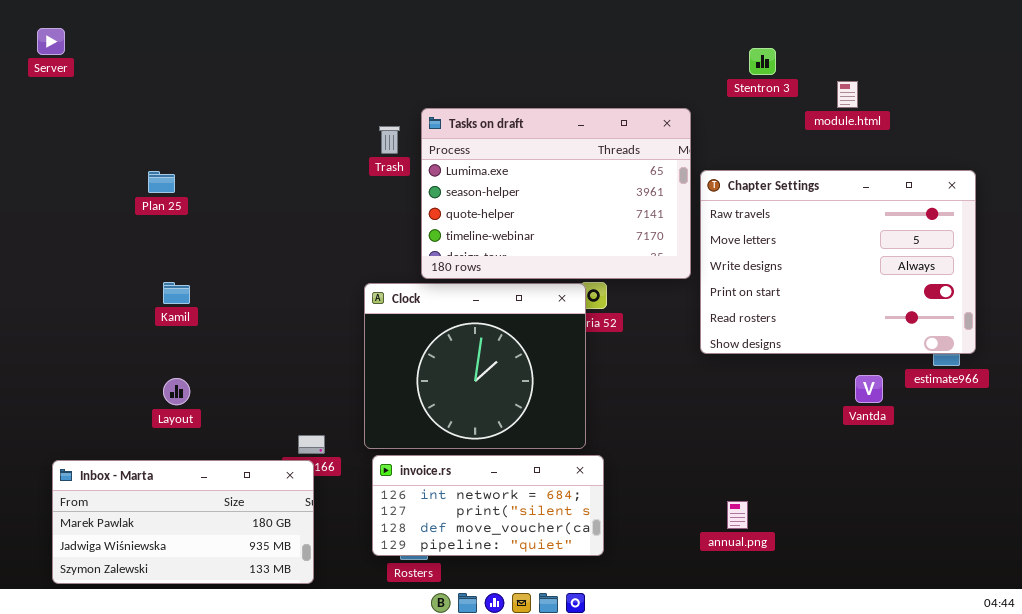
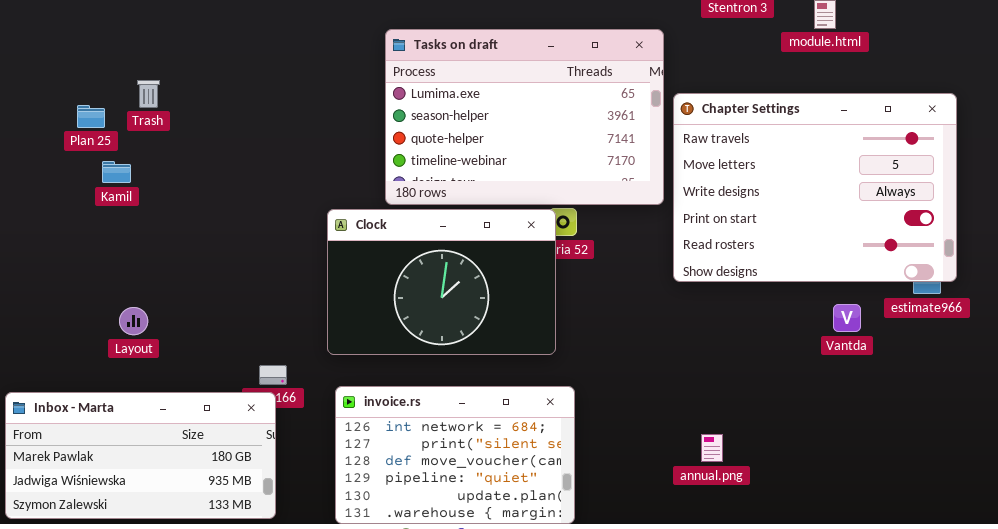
Trash: [379,126,400,154] -> [137,80,160,108], moved
Plan 25: [148,171,175,193] -> [77,105,105,128], moved
Kamil: [163,282,190,304] -> [102,161,131,183], moved
Clock: [364,283,586,449] -> [327,209,556,355], resized
invoice.rs: [372,455,604,556] -> [335,386,575,524], resized

